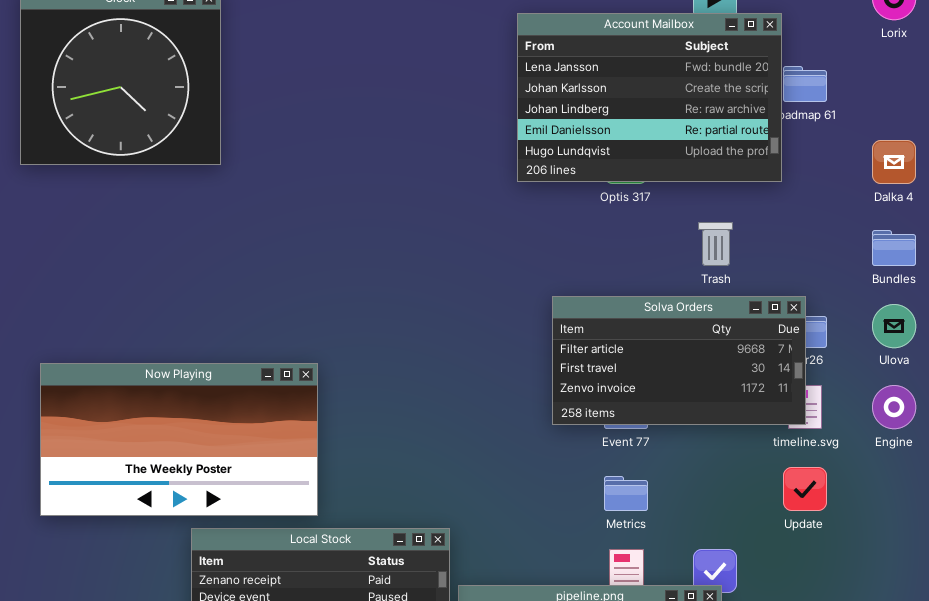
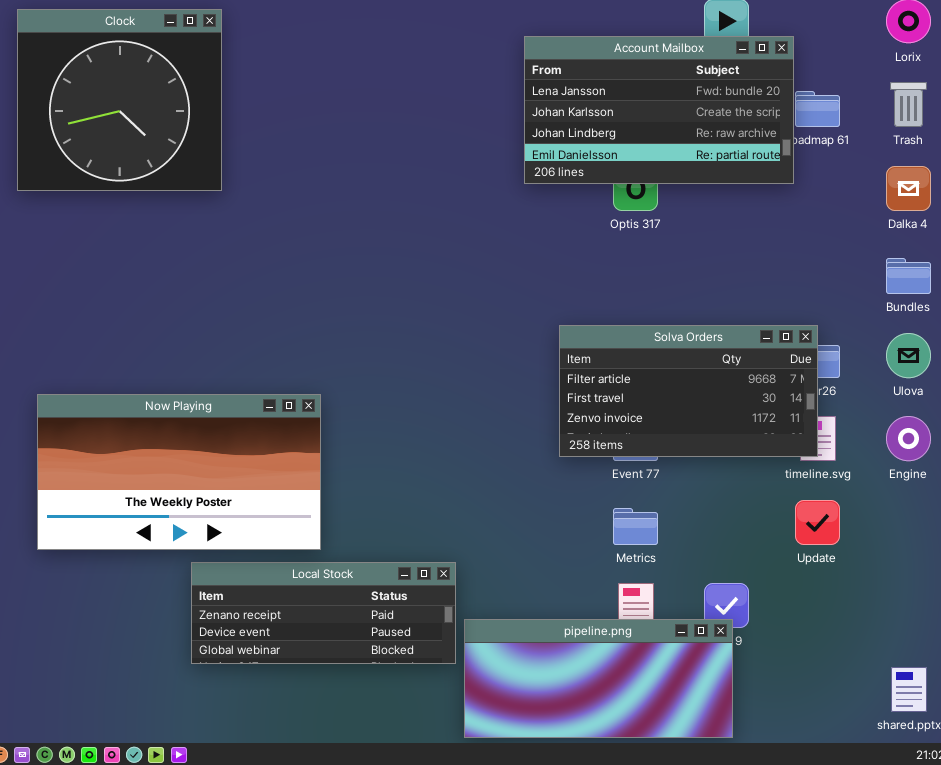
Account Mailbox: [517,13,782,182] -> [524,36,794,184], resized
Trash: [698,222,733,266] -> [890,82,927,127], moved

